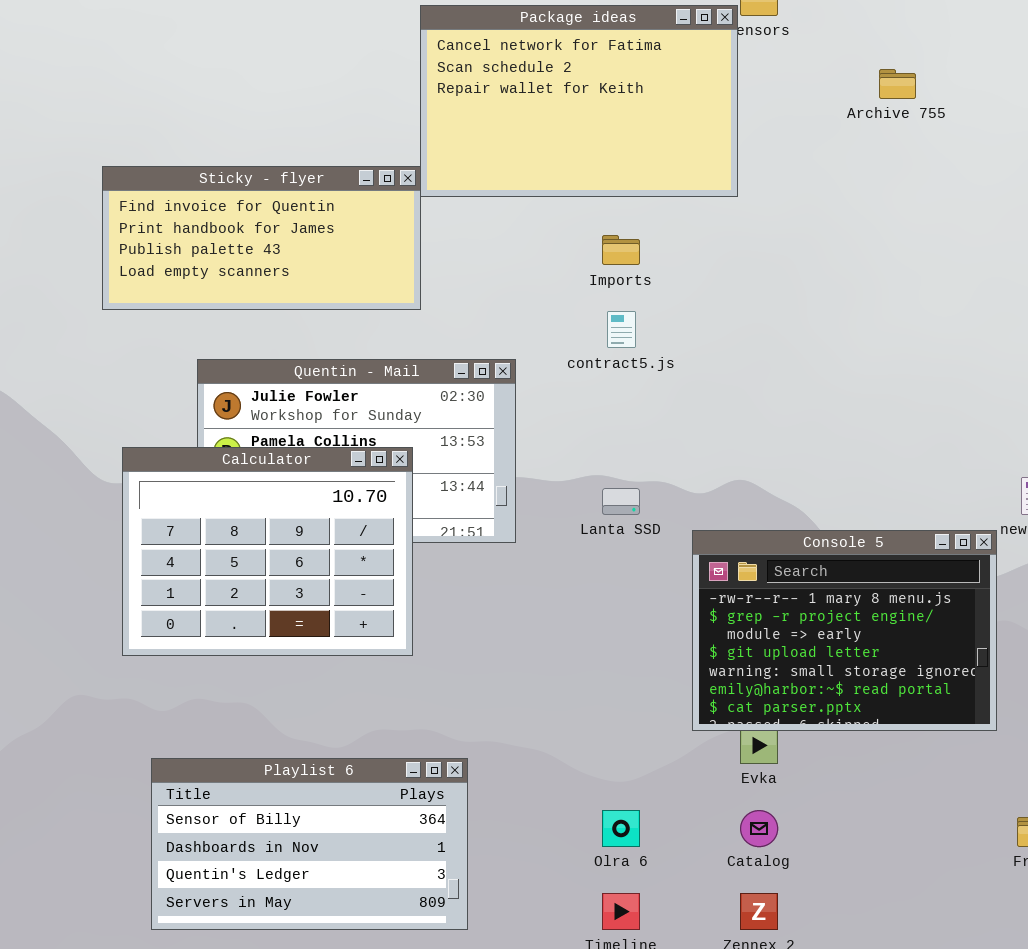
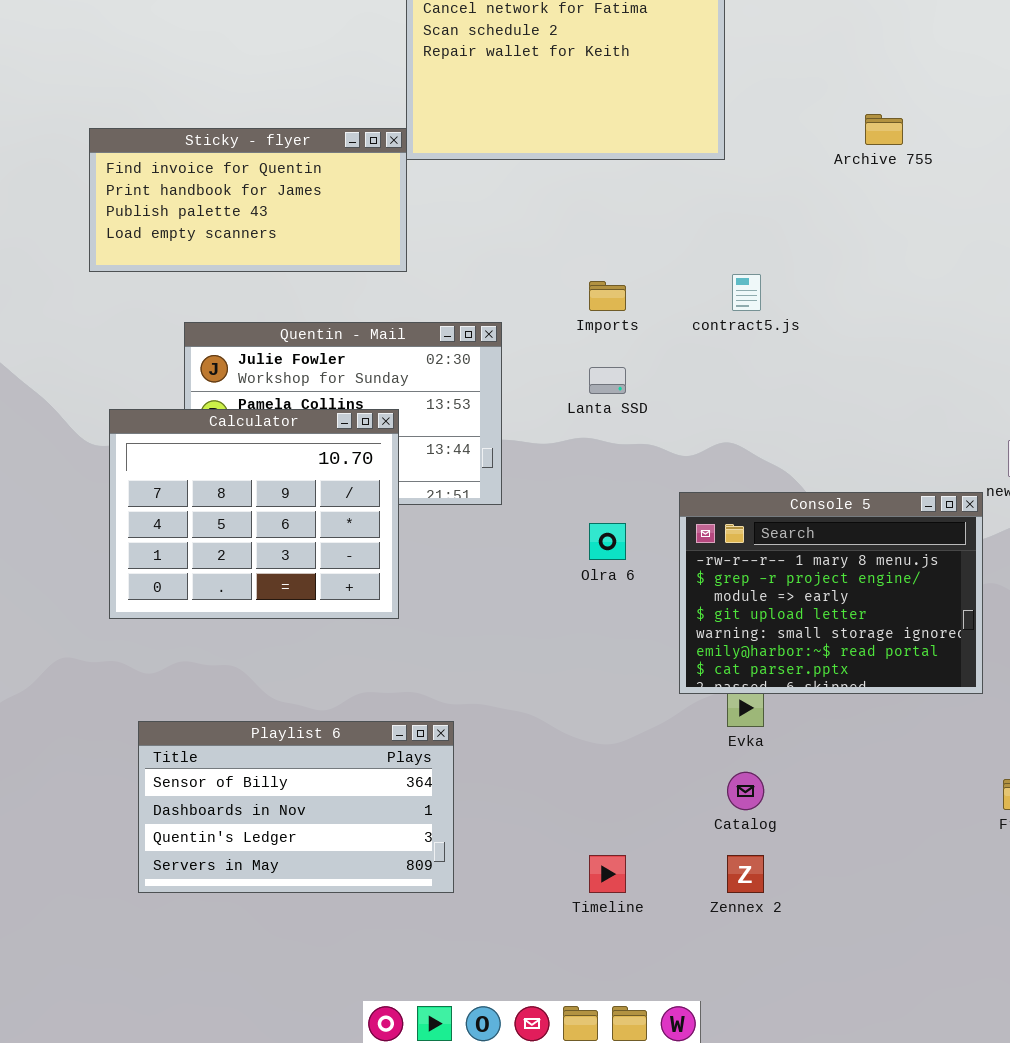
Archive 755: [879,69,916,99] -> [865,114,903,145], moved
Imports: [602,235,640,265] -> [589,281,626,311], moved
contract5.js: [607,311,636,348] -> [732,274,761,311], moved
Lanta SSD: [602,488,640,515] -> [589,367,626,394], moved
Olra 6: [602,810,640,847] -> [589,523,626,560], moved

